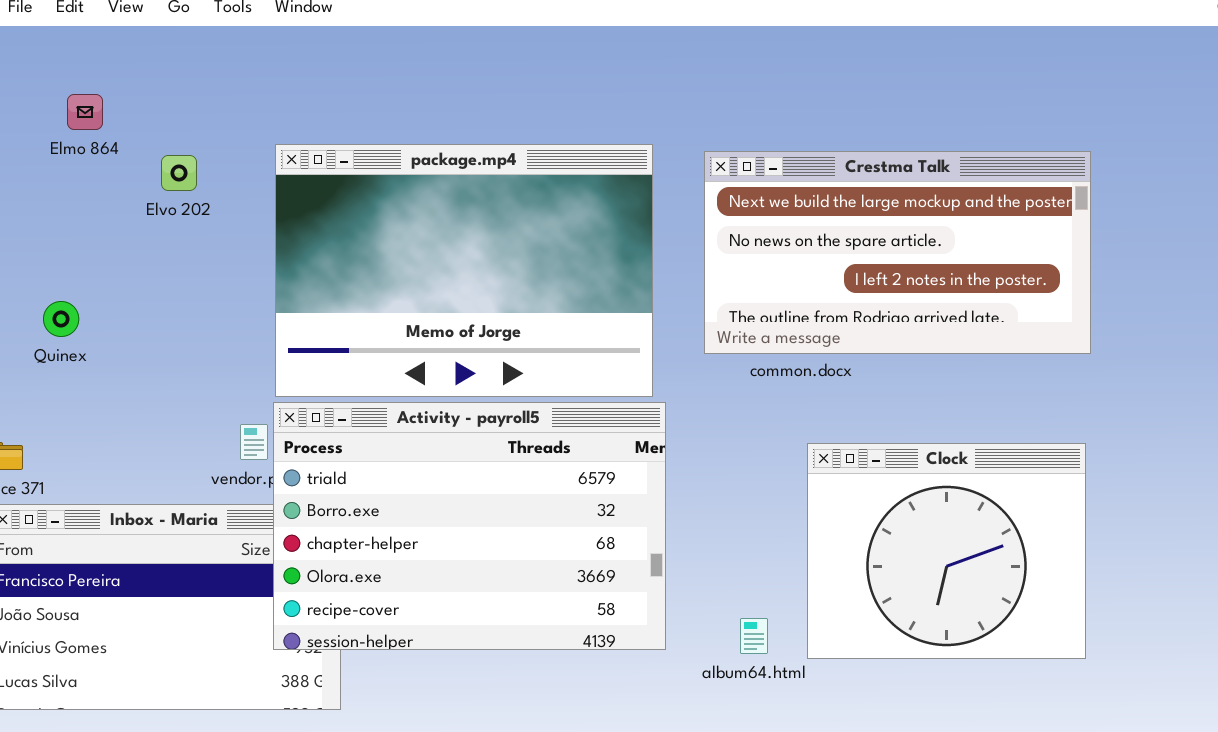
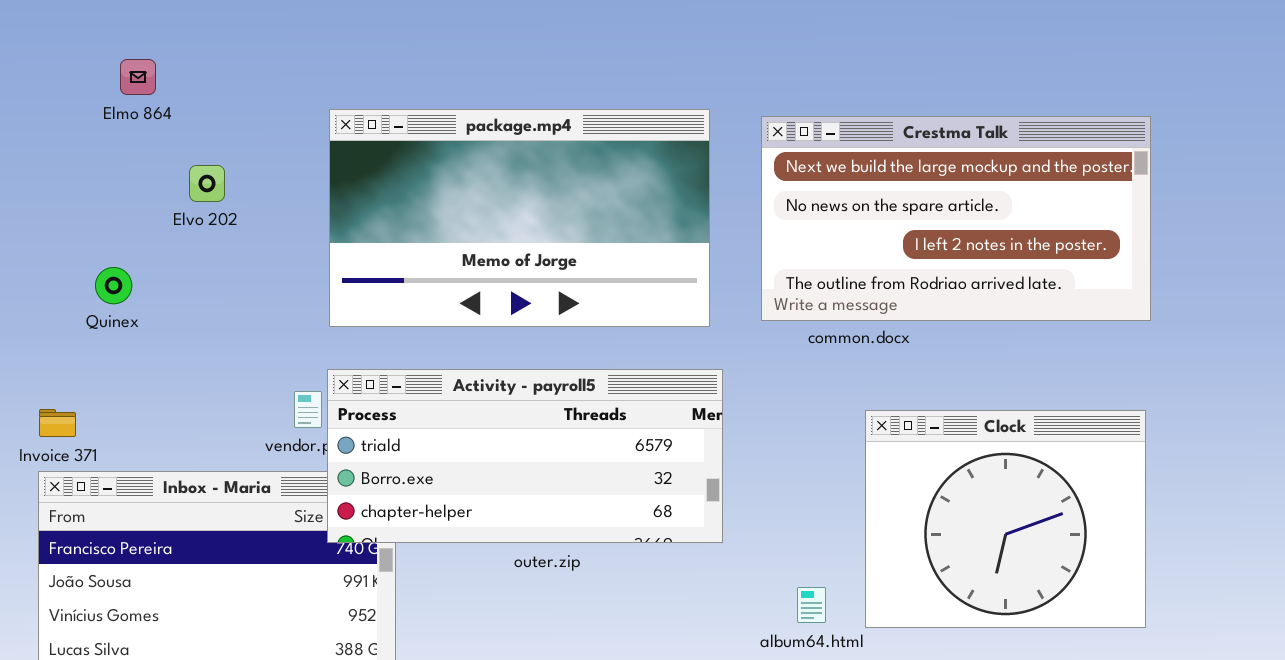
package.mp4: [275,144,653,397] -> [329,109,710,327], resized
Elvo 202: [161,155,197,191] -> [189,165,225,202], moved
Activity - payroll5: [273,402,666,650] -> [327,369,723,543], resized

